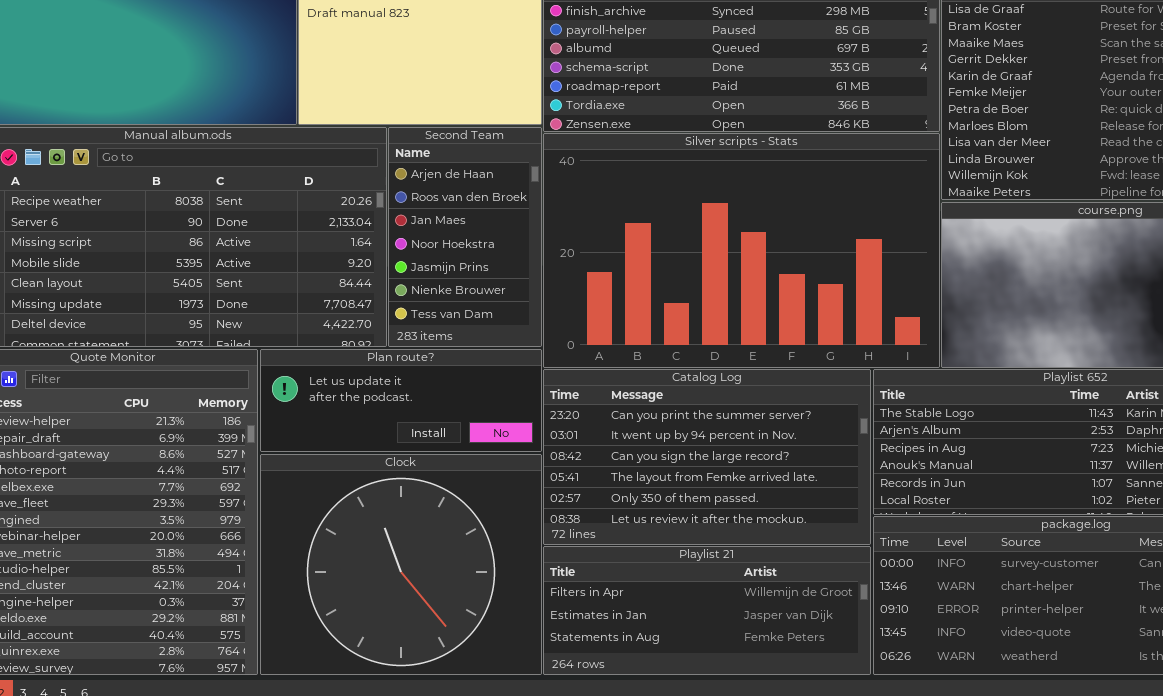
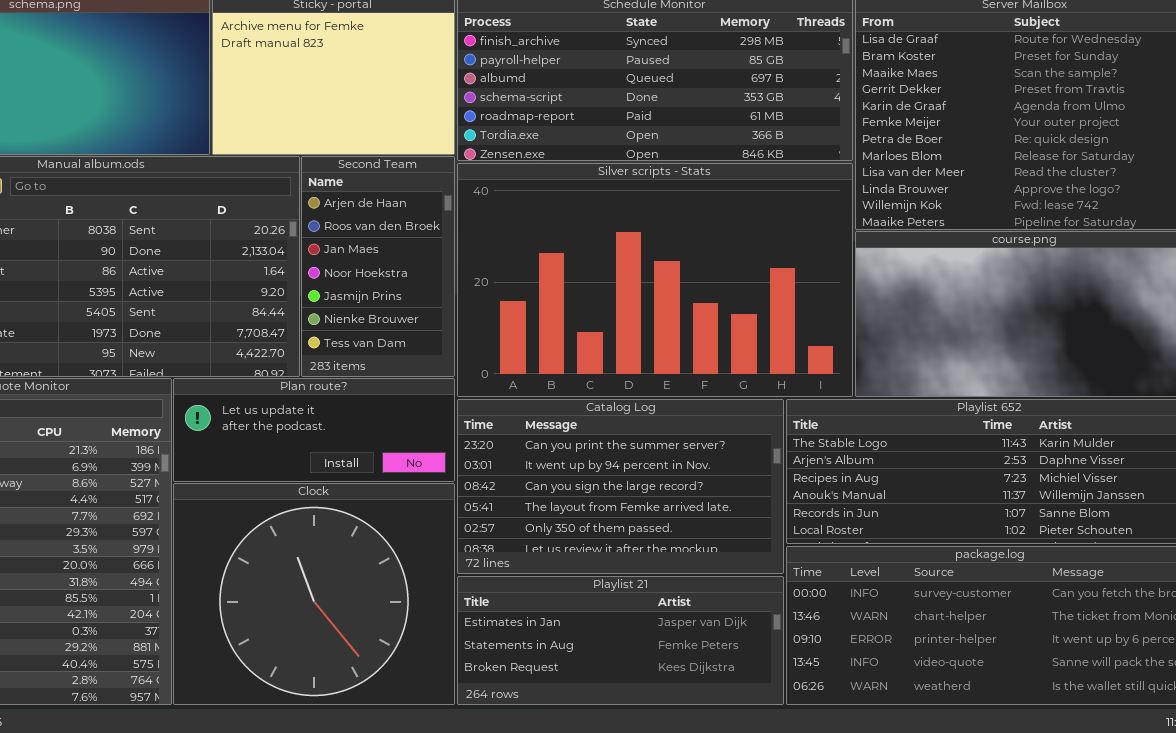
Playlist 21: [543,546,871,675] -> [457,576,784,705], scrolled down 1 row

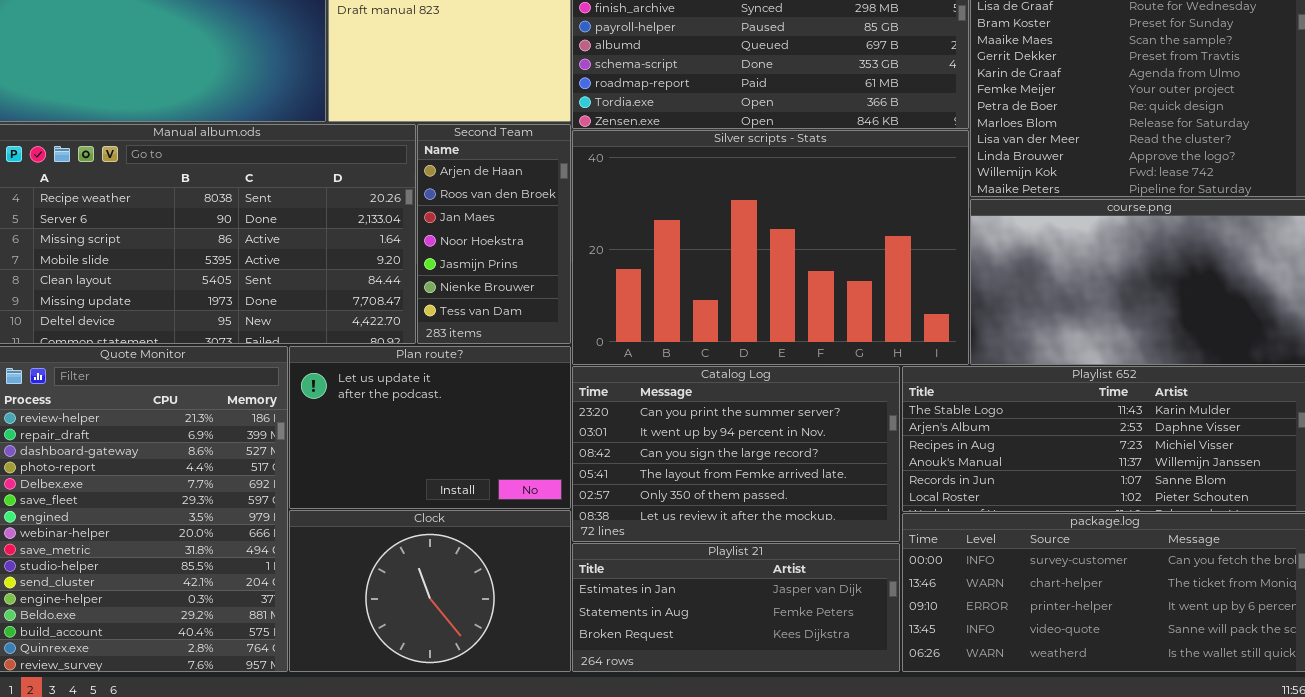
Plan route?: [173,378,455,482] -> [289,346,571,509], resized
Clock: [173,483,455,705] -> [289,510,571,672], resized

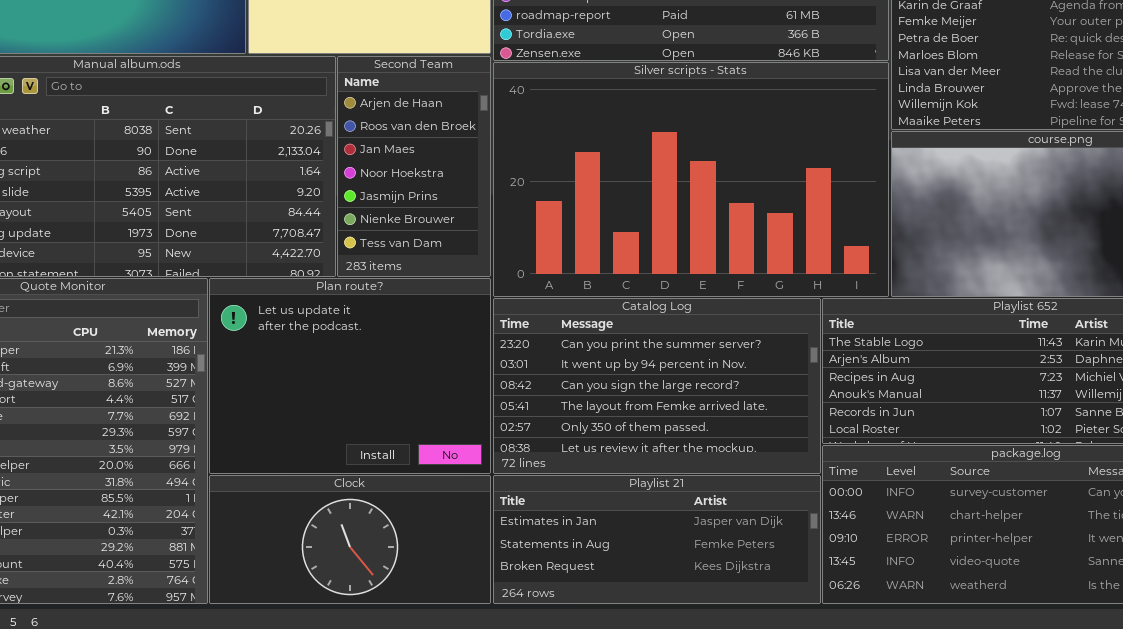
Plan route?: [289,346,571,509] -> [209,278,491,474], resized
Clock: [289,510,571,672] -> [209,475,491,604], resized

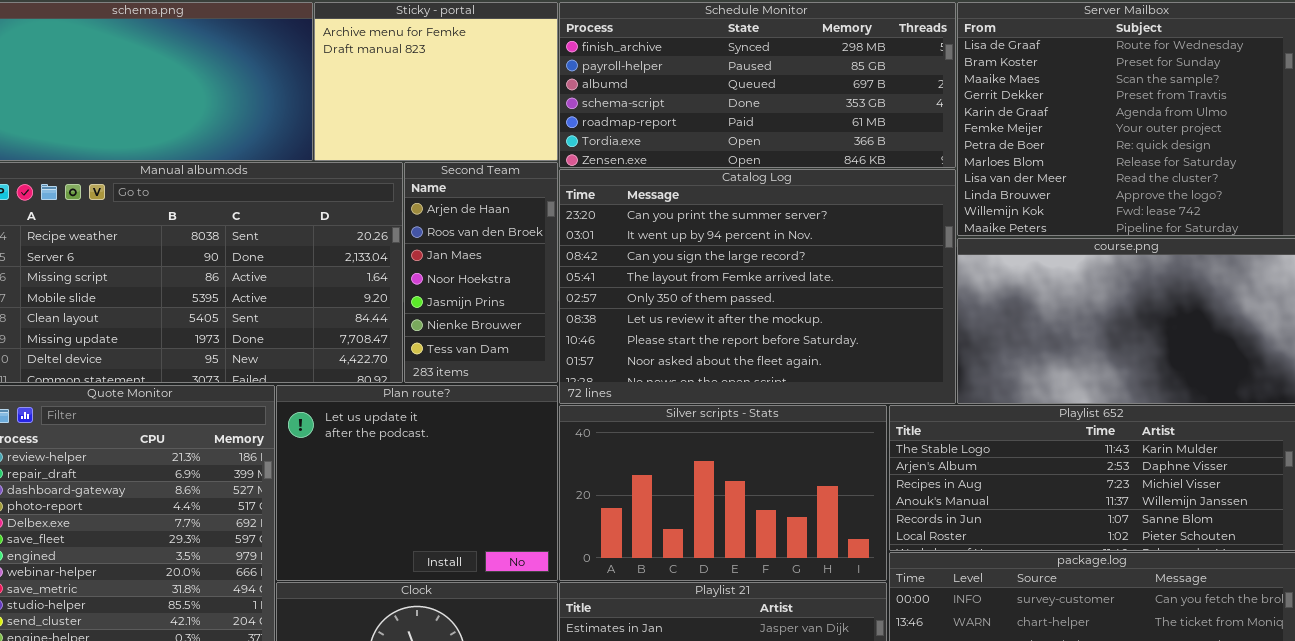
Silver scripts - Stats: [493,62,889,297] -> [559,405,887,581], moved, resized
Catalog Log: [493,298,821,474] -> [559,169,956,404], moved, resized

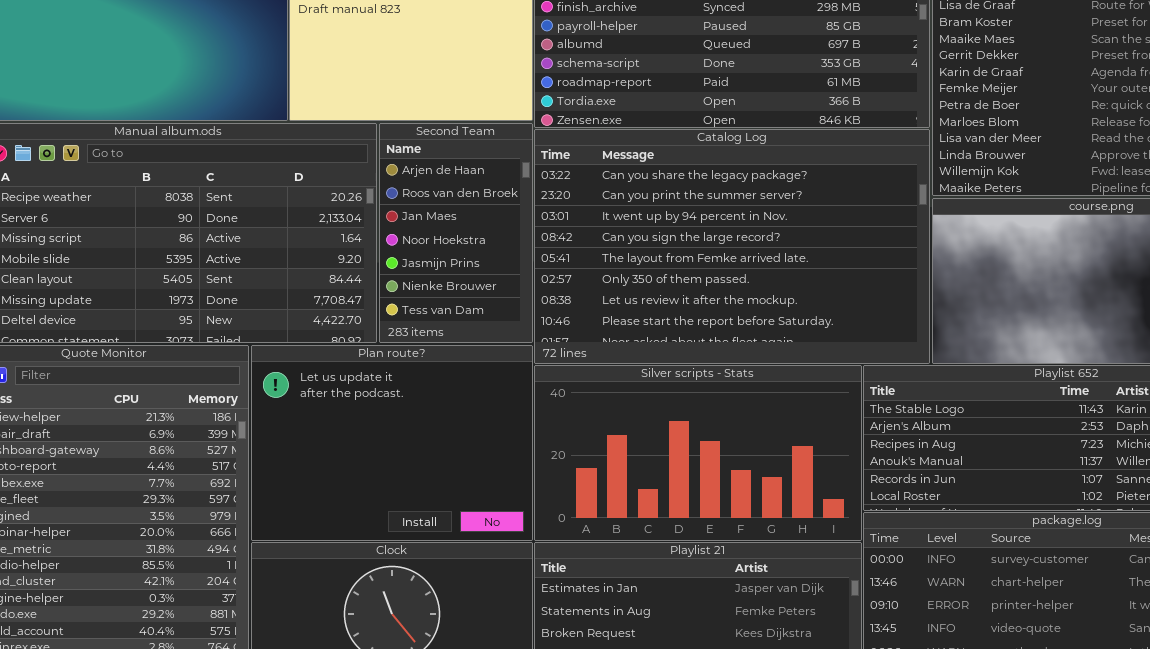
Catalog Log: [559,169,956,404] -> [534,129,930,364], scrolled up 1 row

